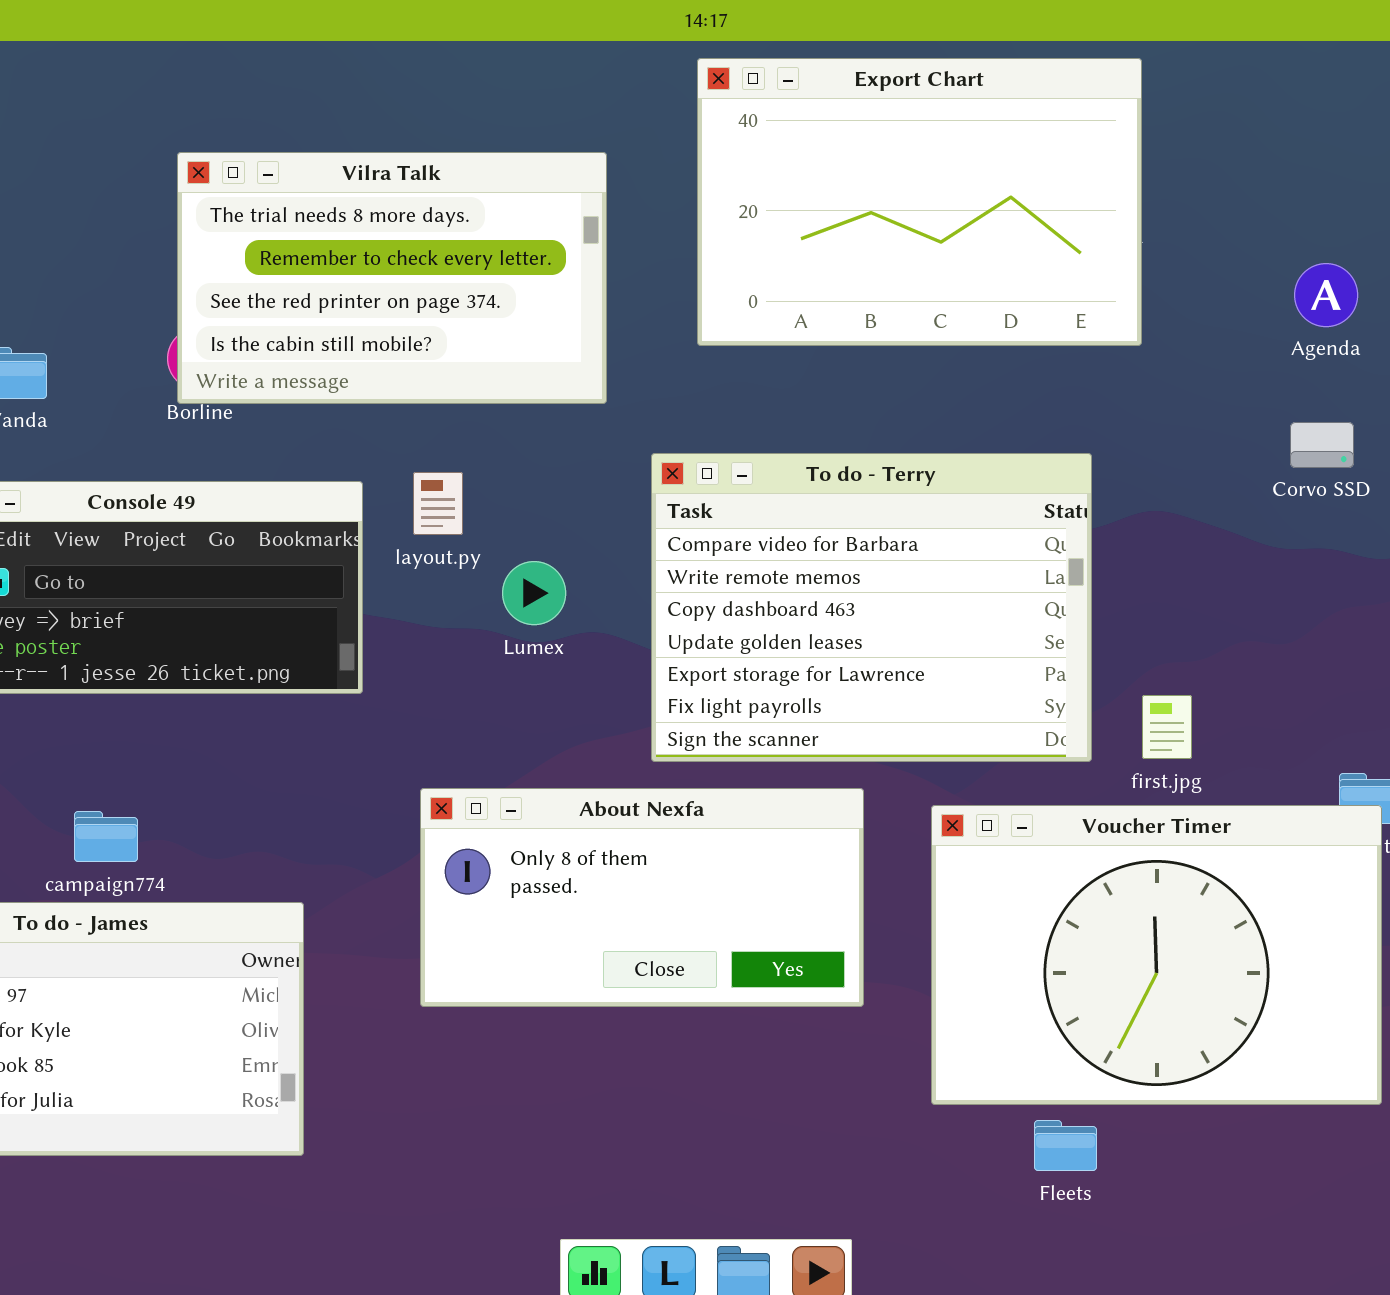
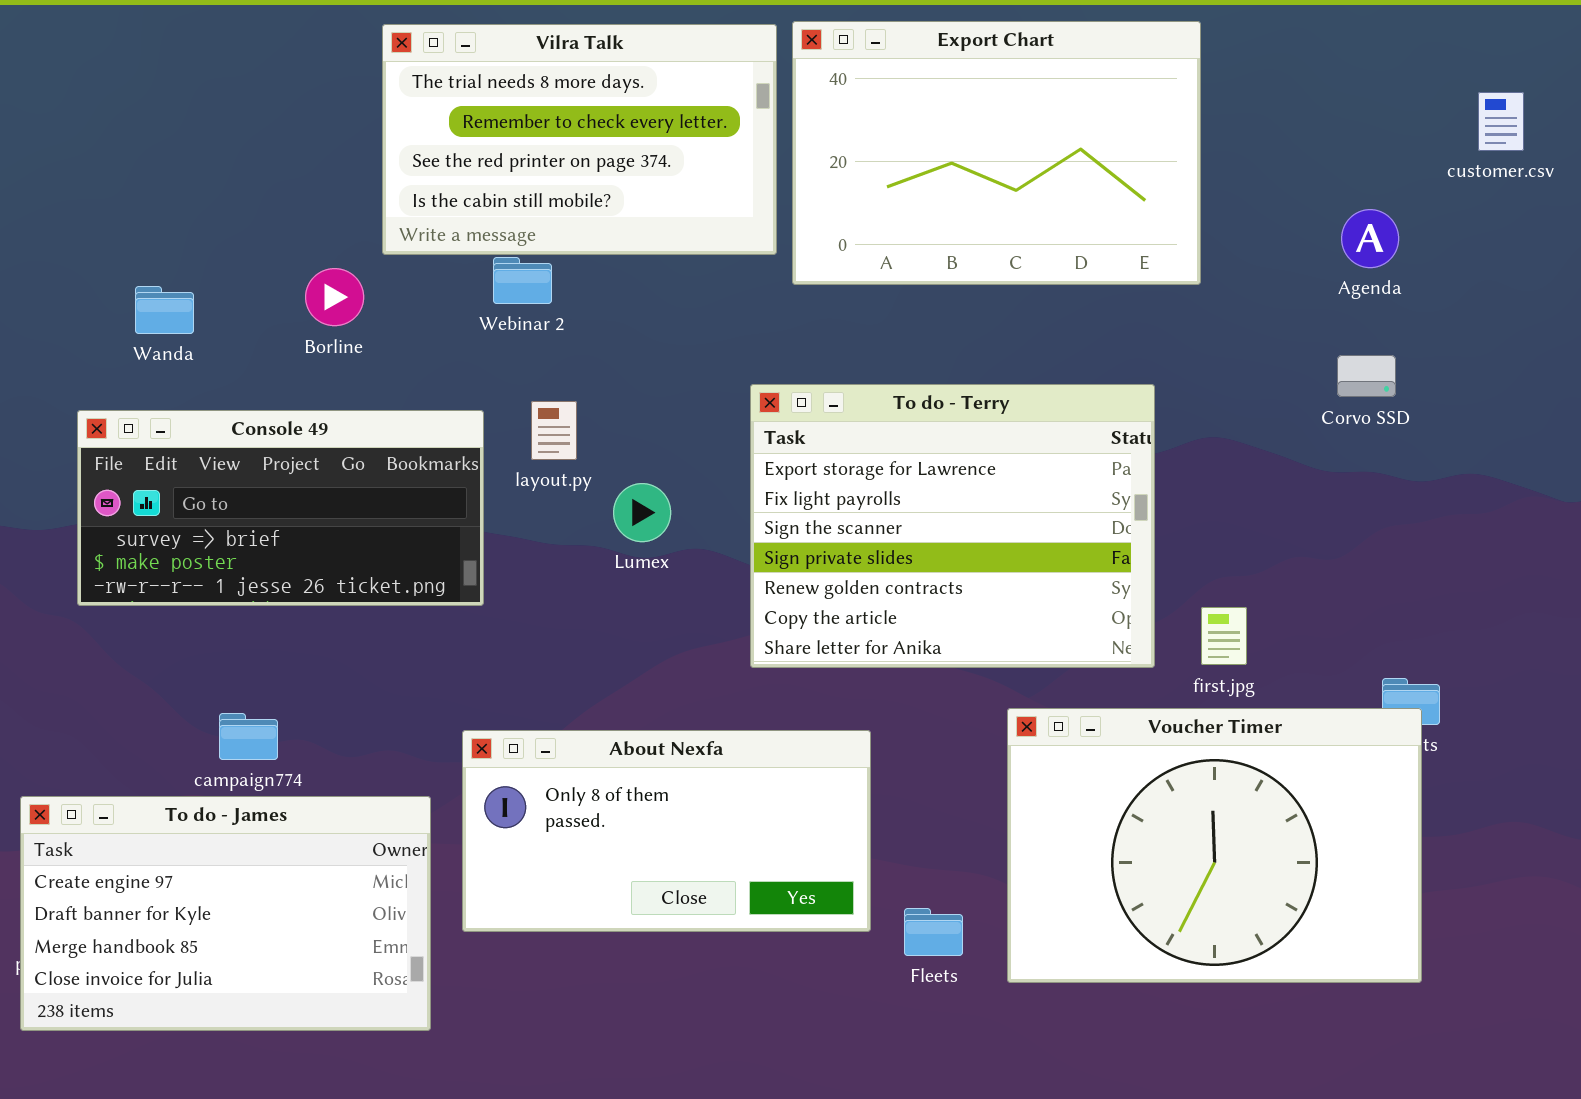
Vilra Talk: [177,152,607,404] -> [382,24,777,255], moved
To do - Terry: [651,453,1092,762] -> [750,384,1155,668], scrolled down 4 rows
About Nexfa: [420,788,864,1007] -> [462,730,871,932], moved
Fleets: [1034,1120,1097,1171] -> [904,908,963,956], moved

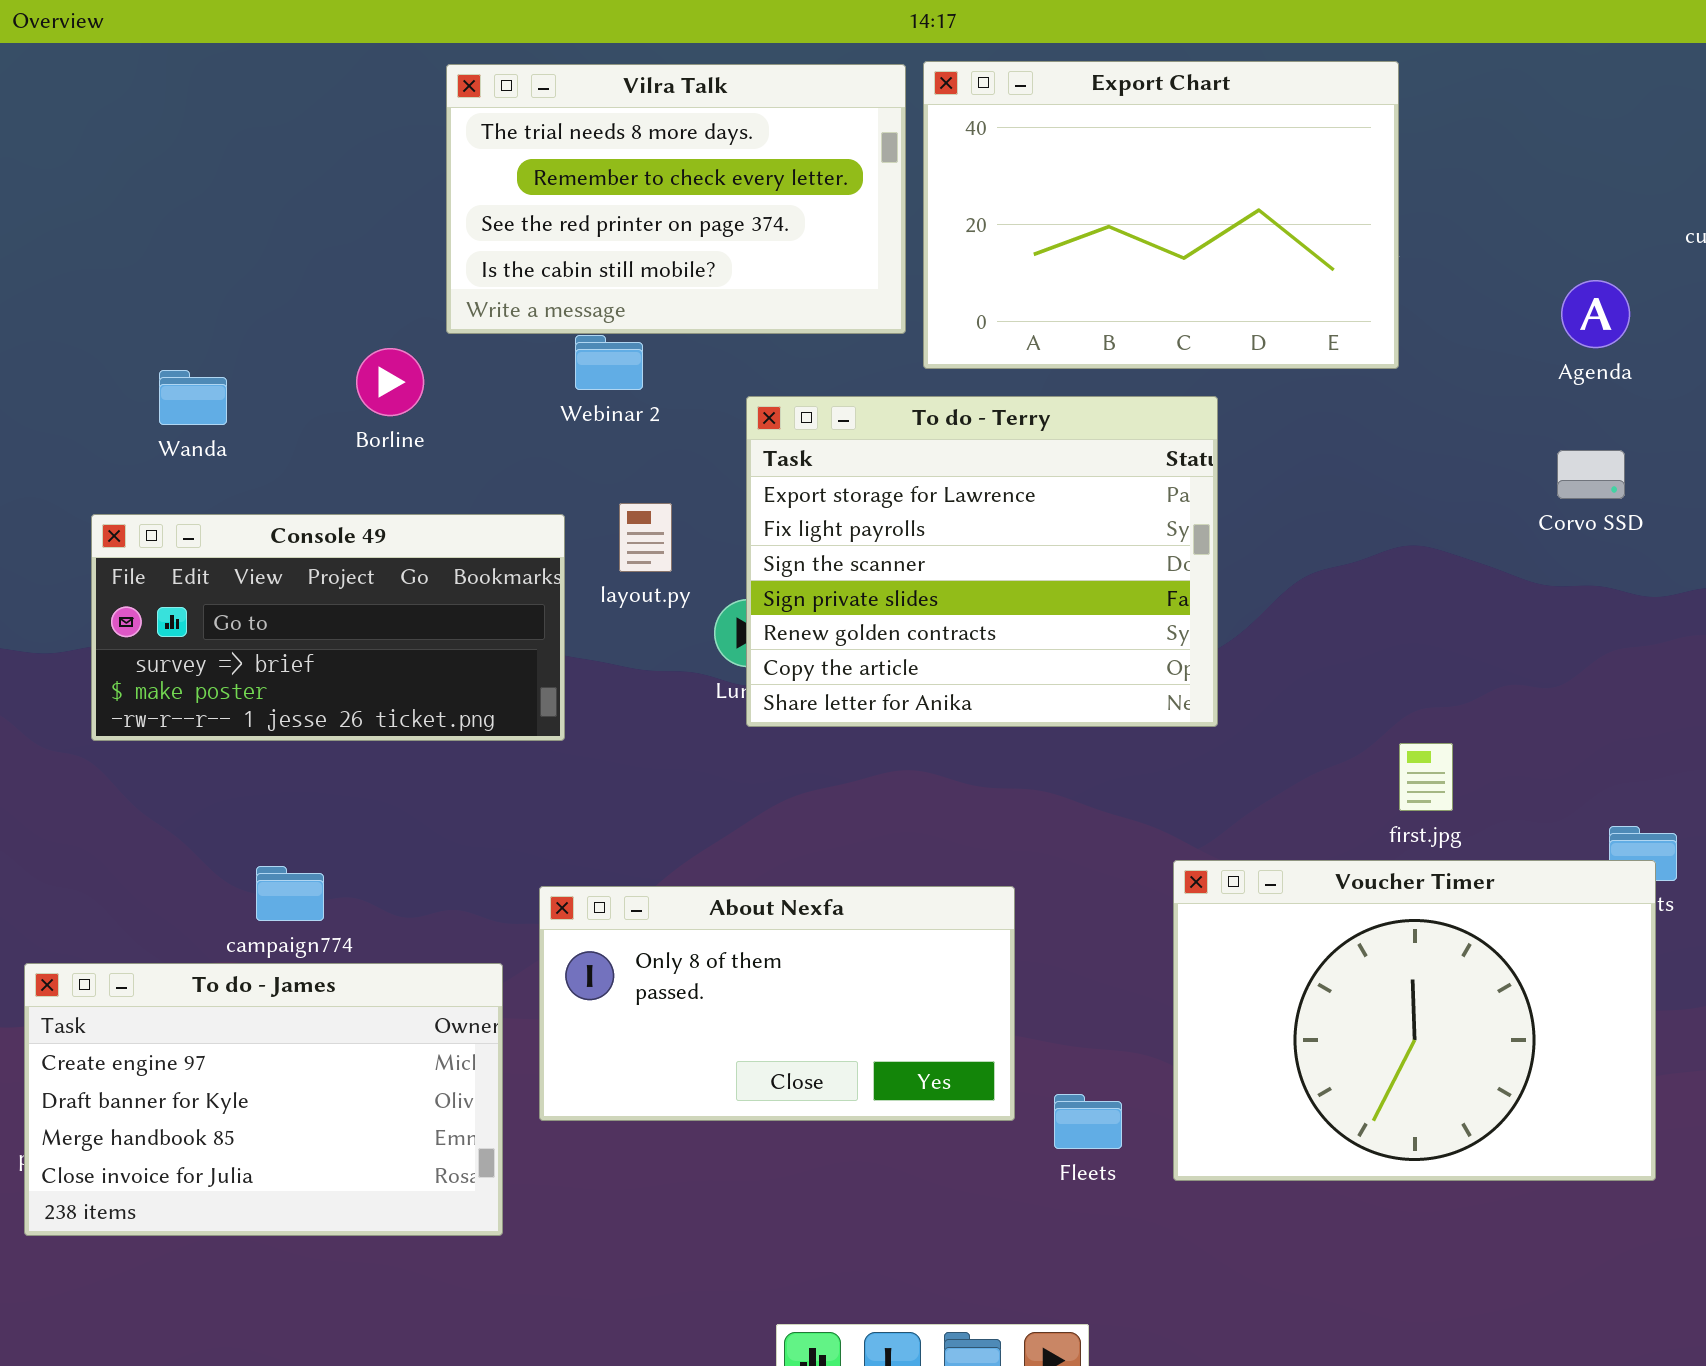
To do - Terry: [750,384,1155,668] -> [746,396,1218,727], moved

